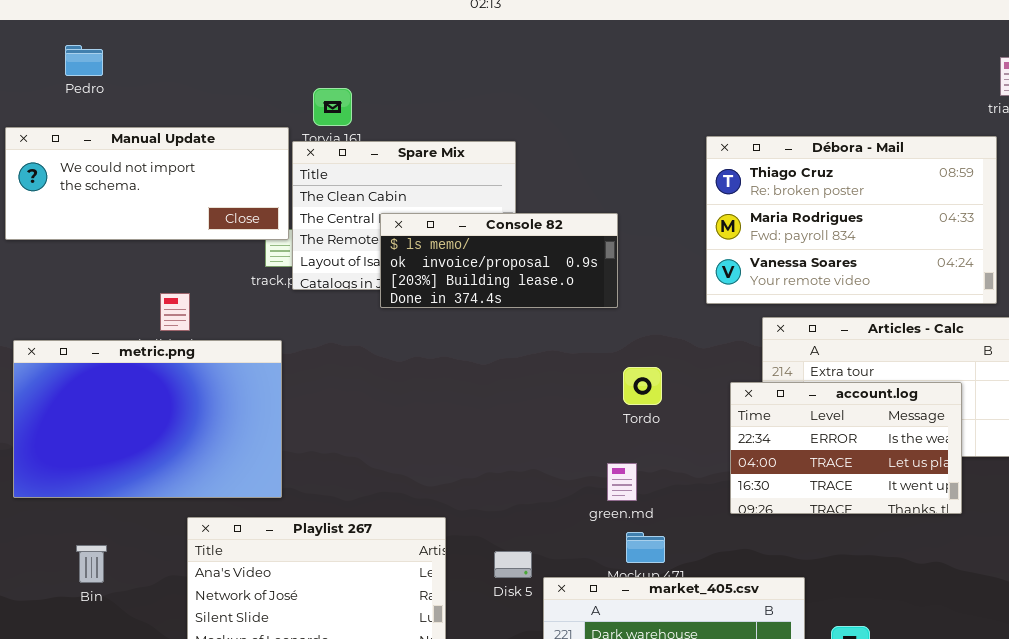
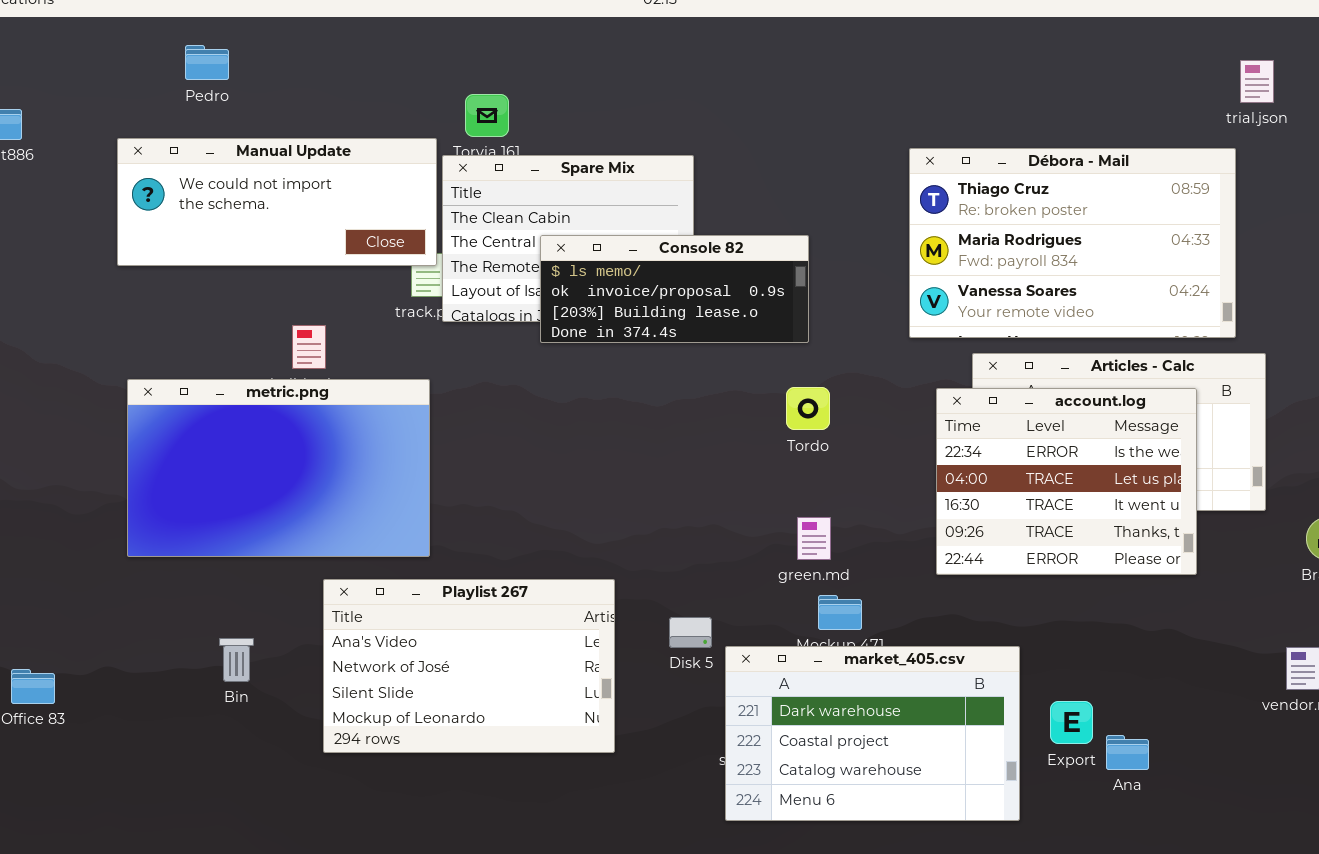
Tordo: [623,367,662,405] -> [786,387,830,430], moved
account.log: [730,382,962,514] -> [936,388,1197,575], resized
Bin: [76,545,107,583] -> [219,638,254,682], moved

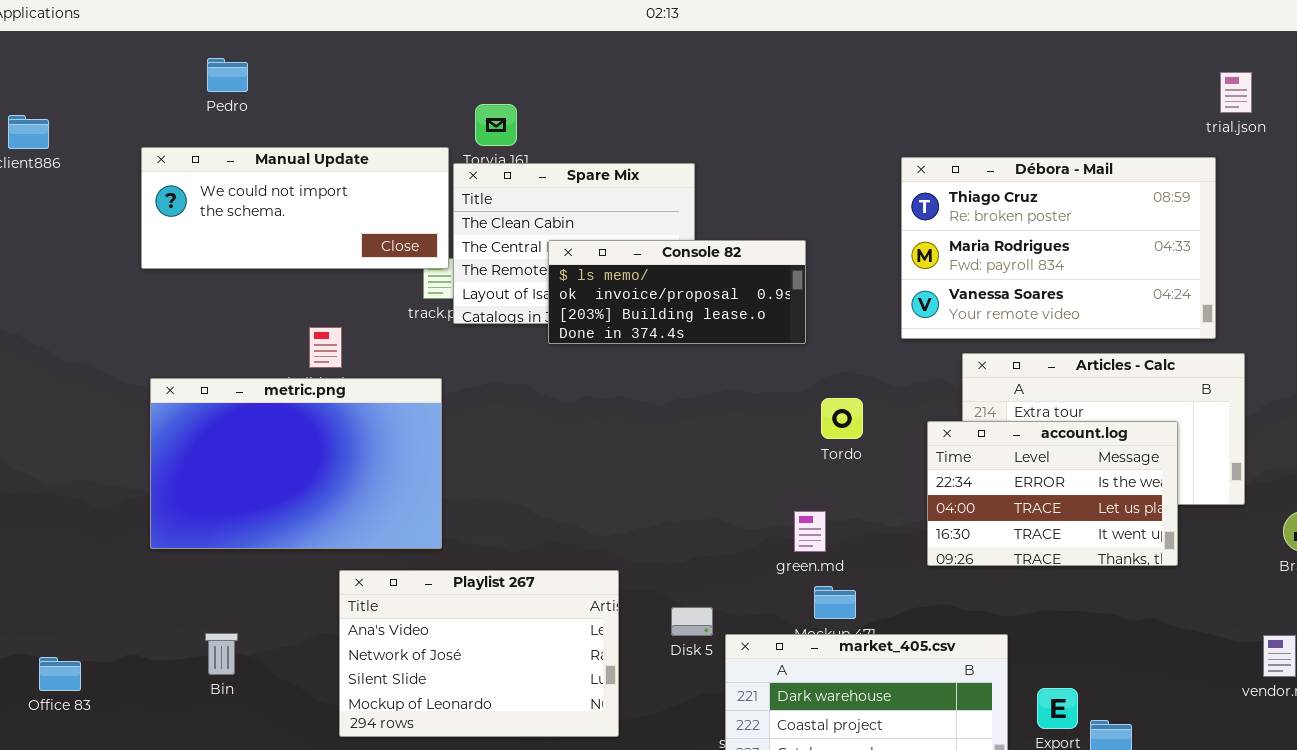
Tordo: [786,387,830,430] -> [821,398,863,439], moved
account.log: [936,388,1197,575] -> [927,421,1178,566], resized
Bin: [219,638,254,682] -> [205,633,238,675], moved

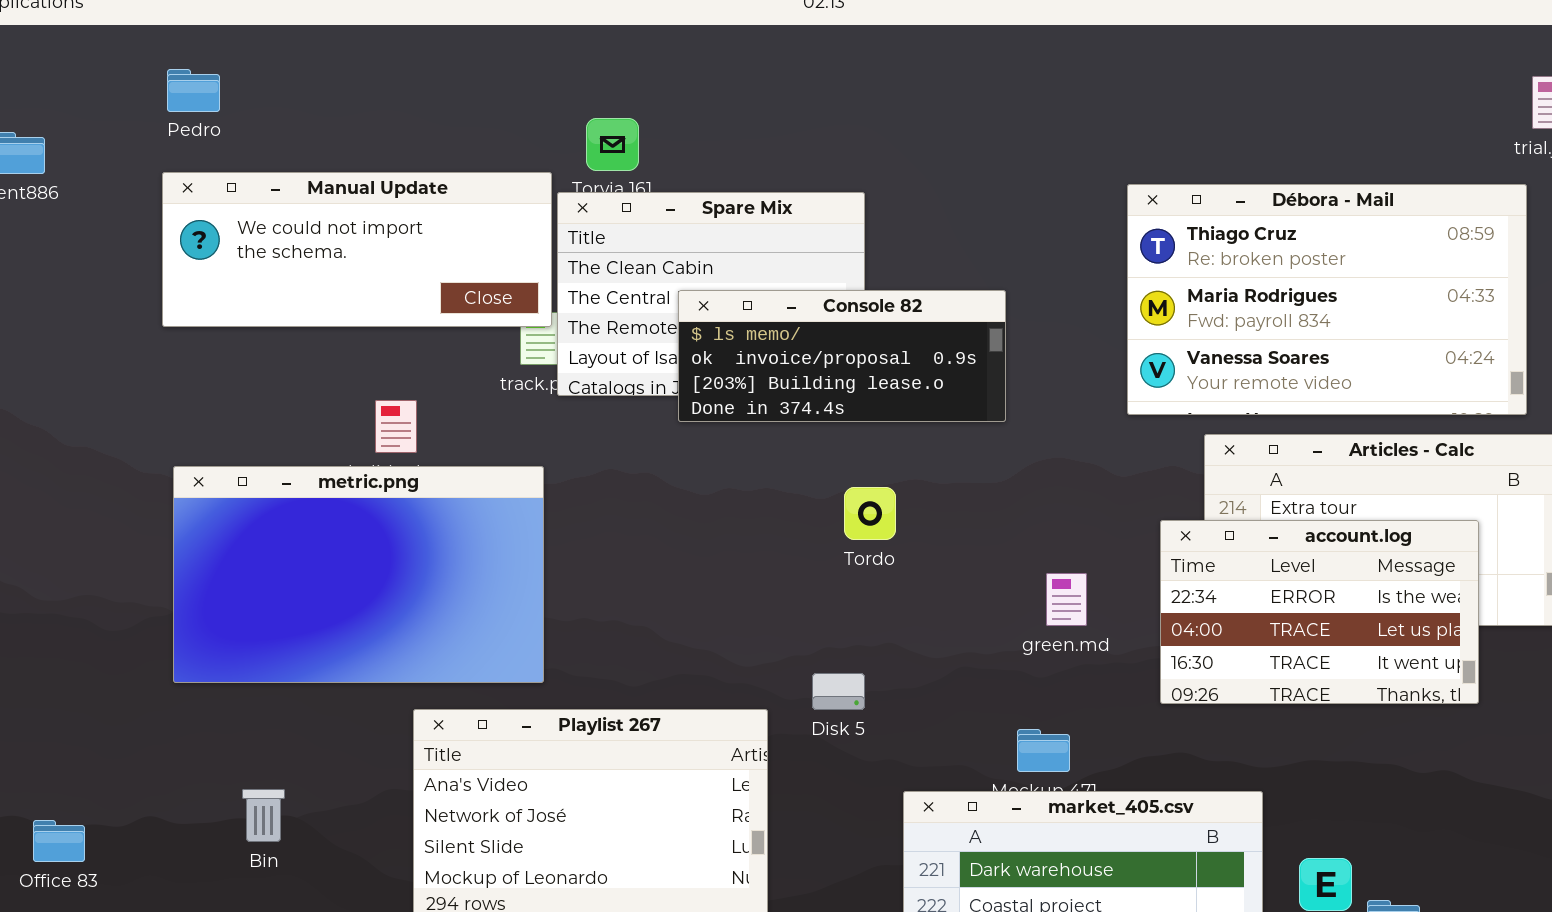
Pedro: [207,58,248,92] -> [167,69,220,112], moved
Tordo: [821,398,863,439] -> [844,487,896,540], moved
green.md: [794,511,826,552] -> [1046,573,1087,626], moved
Disk 5: [671,607,713,636] -> [812,673,865,710], moved

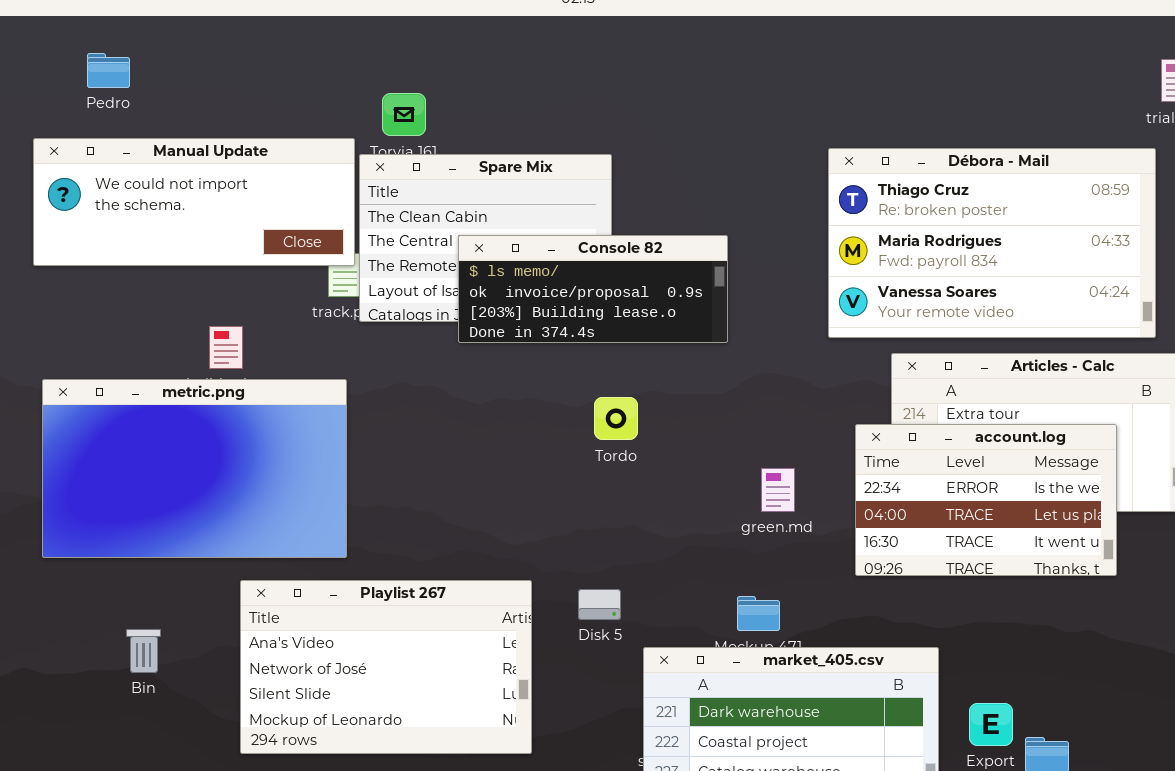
Pedro: [167,69,220,112] -> [87,53,130,88], moved
Disk 5: [812,673,865,710] -> [578,589,621,620], moved
Bin: [242,789,285,842] -> [126,629,161,673], moved

